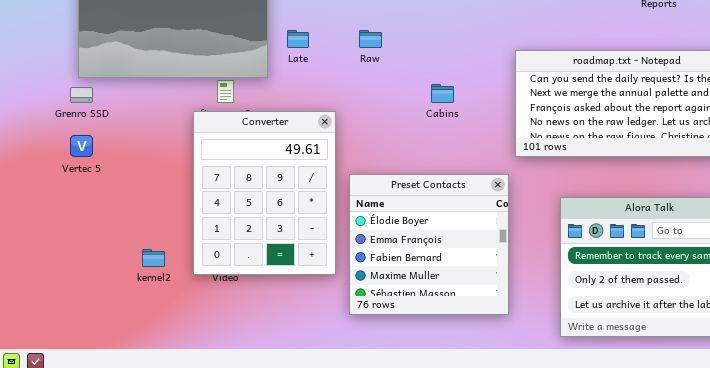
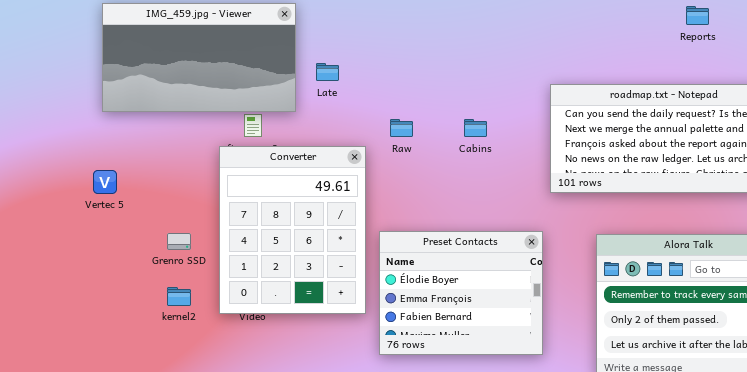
Raw: [359,30,382,48] -> [390,119,413,137], moved
Grenro SSD: [70,87,93,103] -> [167,233,191,250], moved
Preset Contacts: [349,174,509,315] -> [379,231,543,355], resized

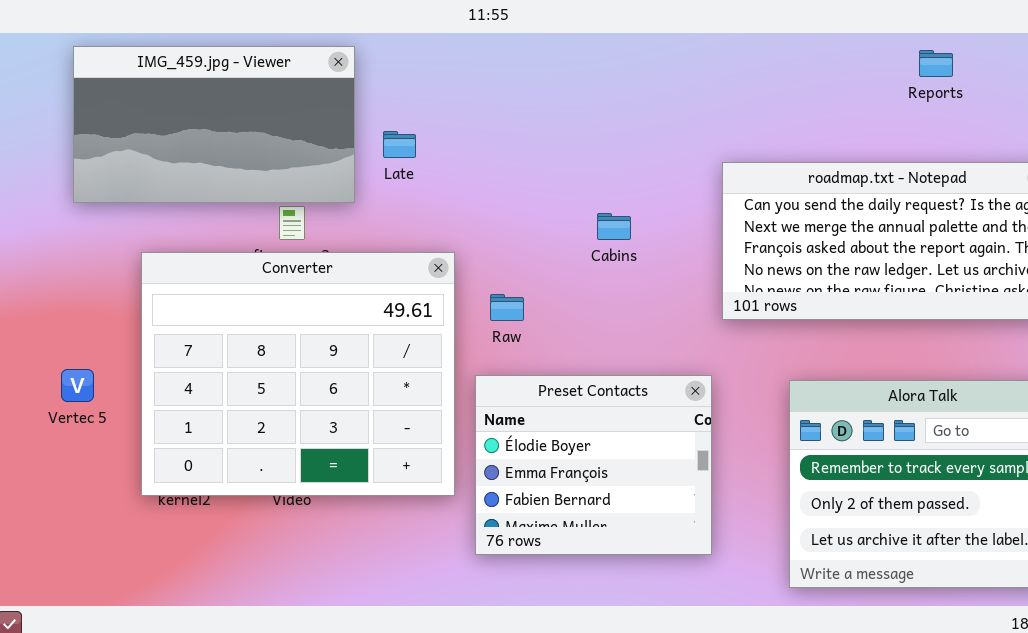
Raw: [390,119,413,137] -> [490,294,524,321], moved
Converter: [219,146,366,314] -> [141,252,455,496], resized
Vertec 5: [93,170,117,194] -> [61,369,94,402], moved

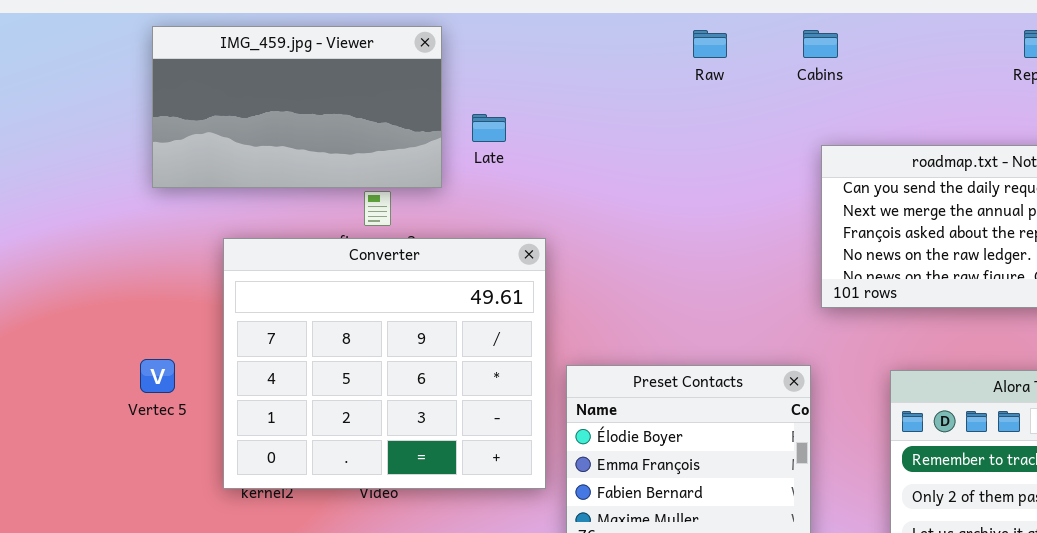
Cabins: [597,213,631,240] -> [803,30,838,58], moved
Raw: [490,294,524,321] -> [693,30,727,58], moved

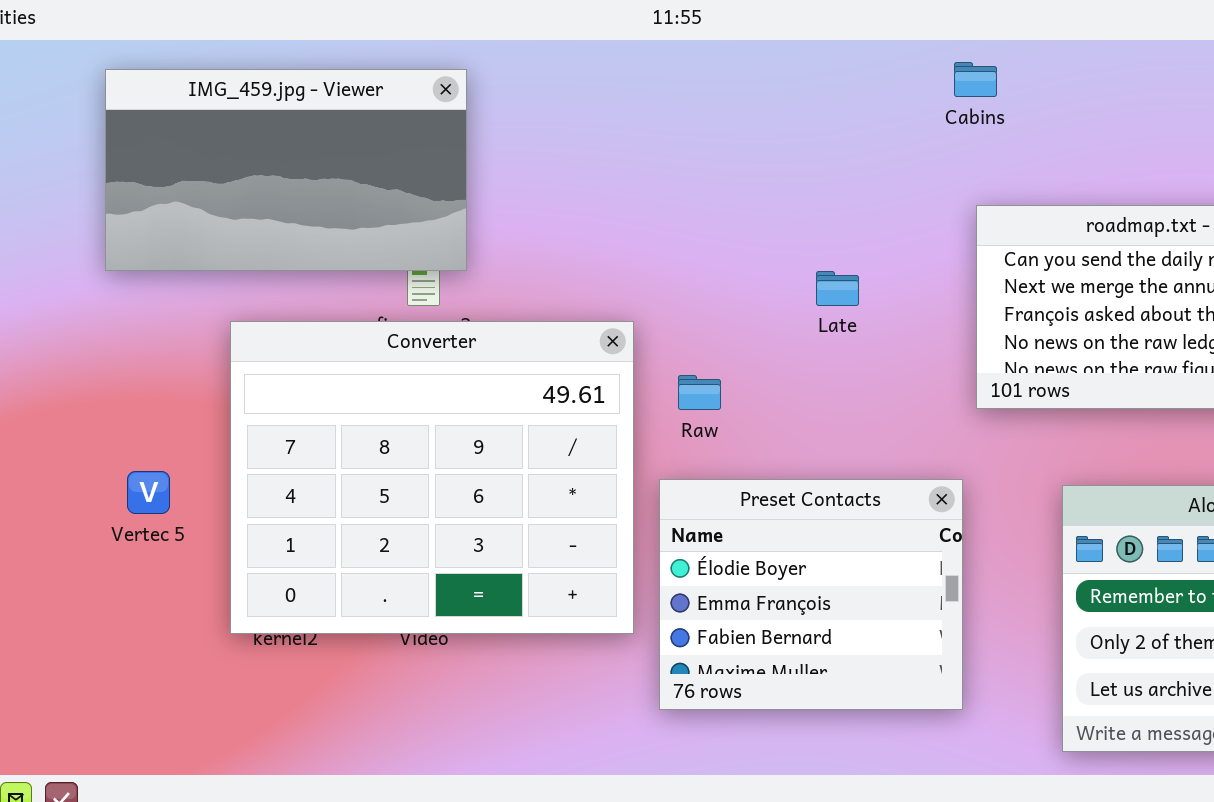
IMG_459.jpg - Viewer: [152,26,442,188] -> [105,69,467,271], moved
Raw: [693,30,727,58] -> [678,375,721,410], moved
Late: [472,114,506,142] -> [816,271,859,306], moved

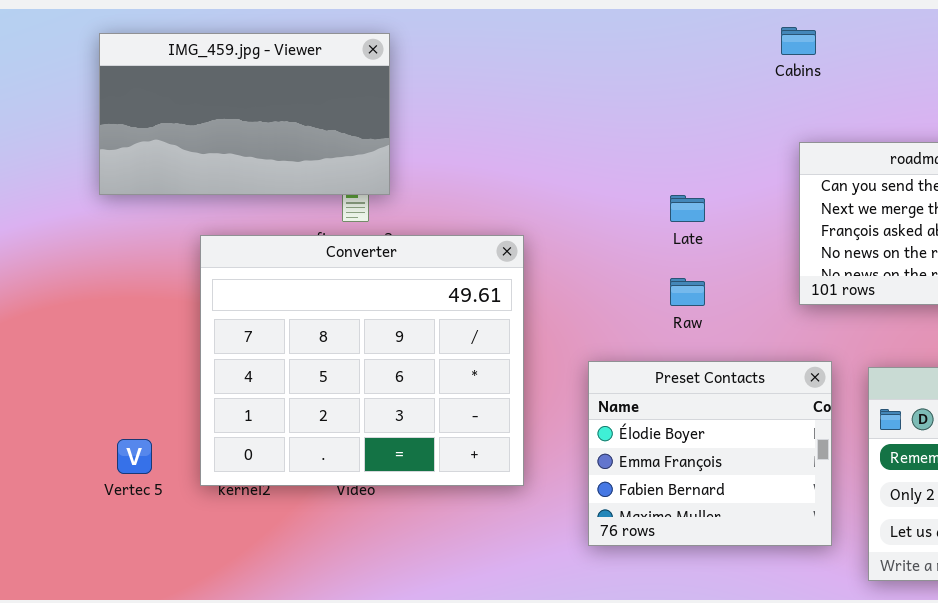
Raw: [678,375,721,410] -> [670,278,705,306], moved
Vertec 5: [127,471,170,514] -> [117,439,152,474], moved
Preset Contacts: [659,479,963,710] -> [588,361,832,546], moved

